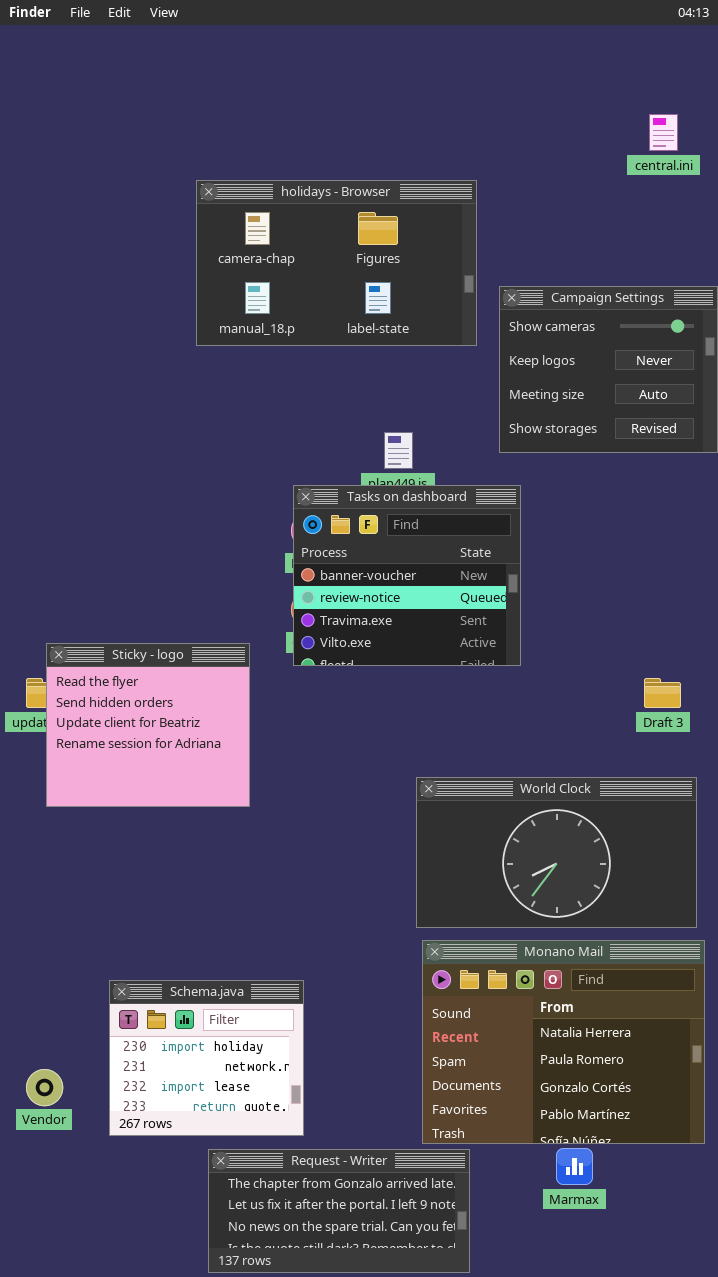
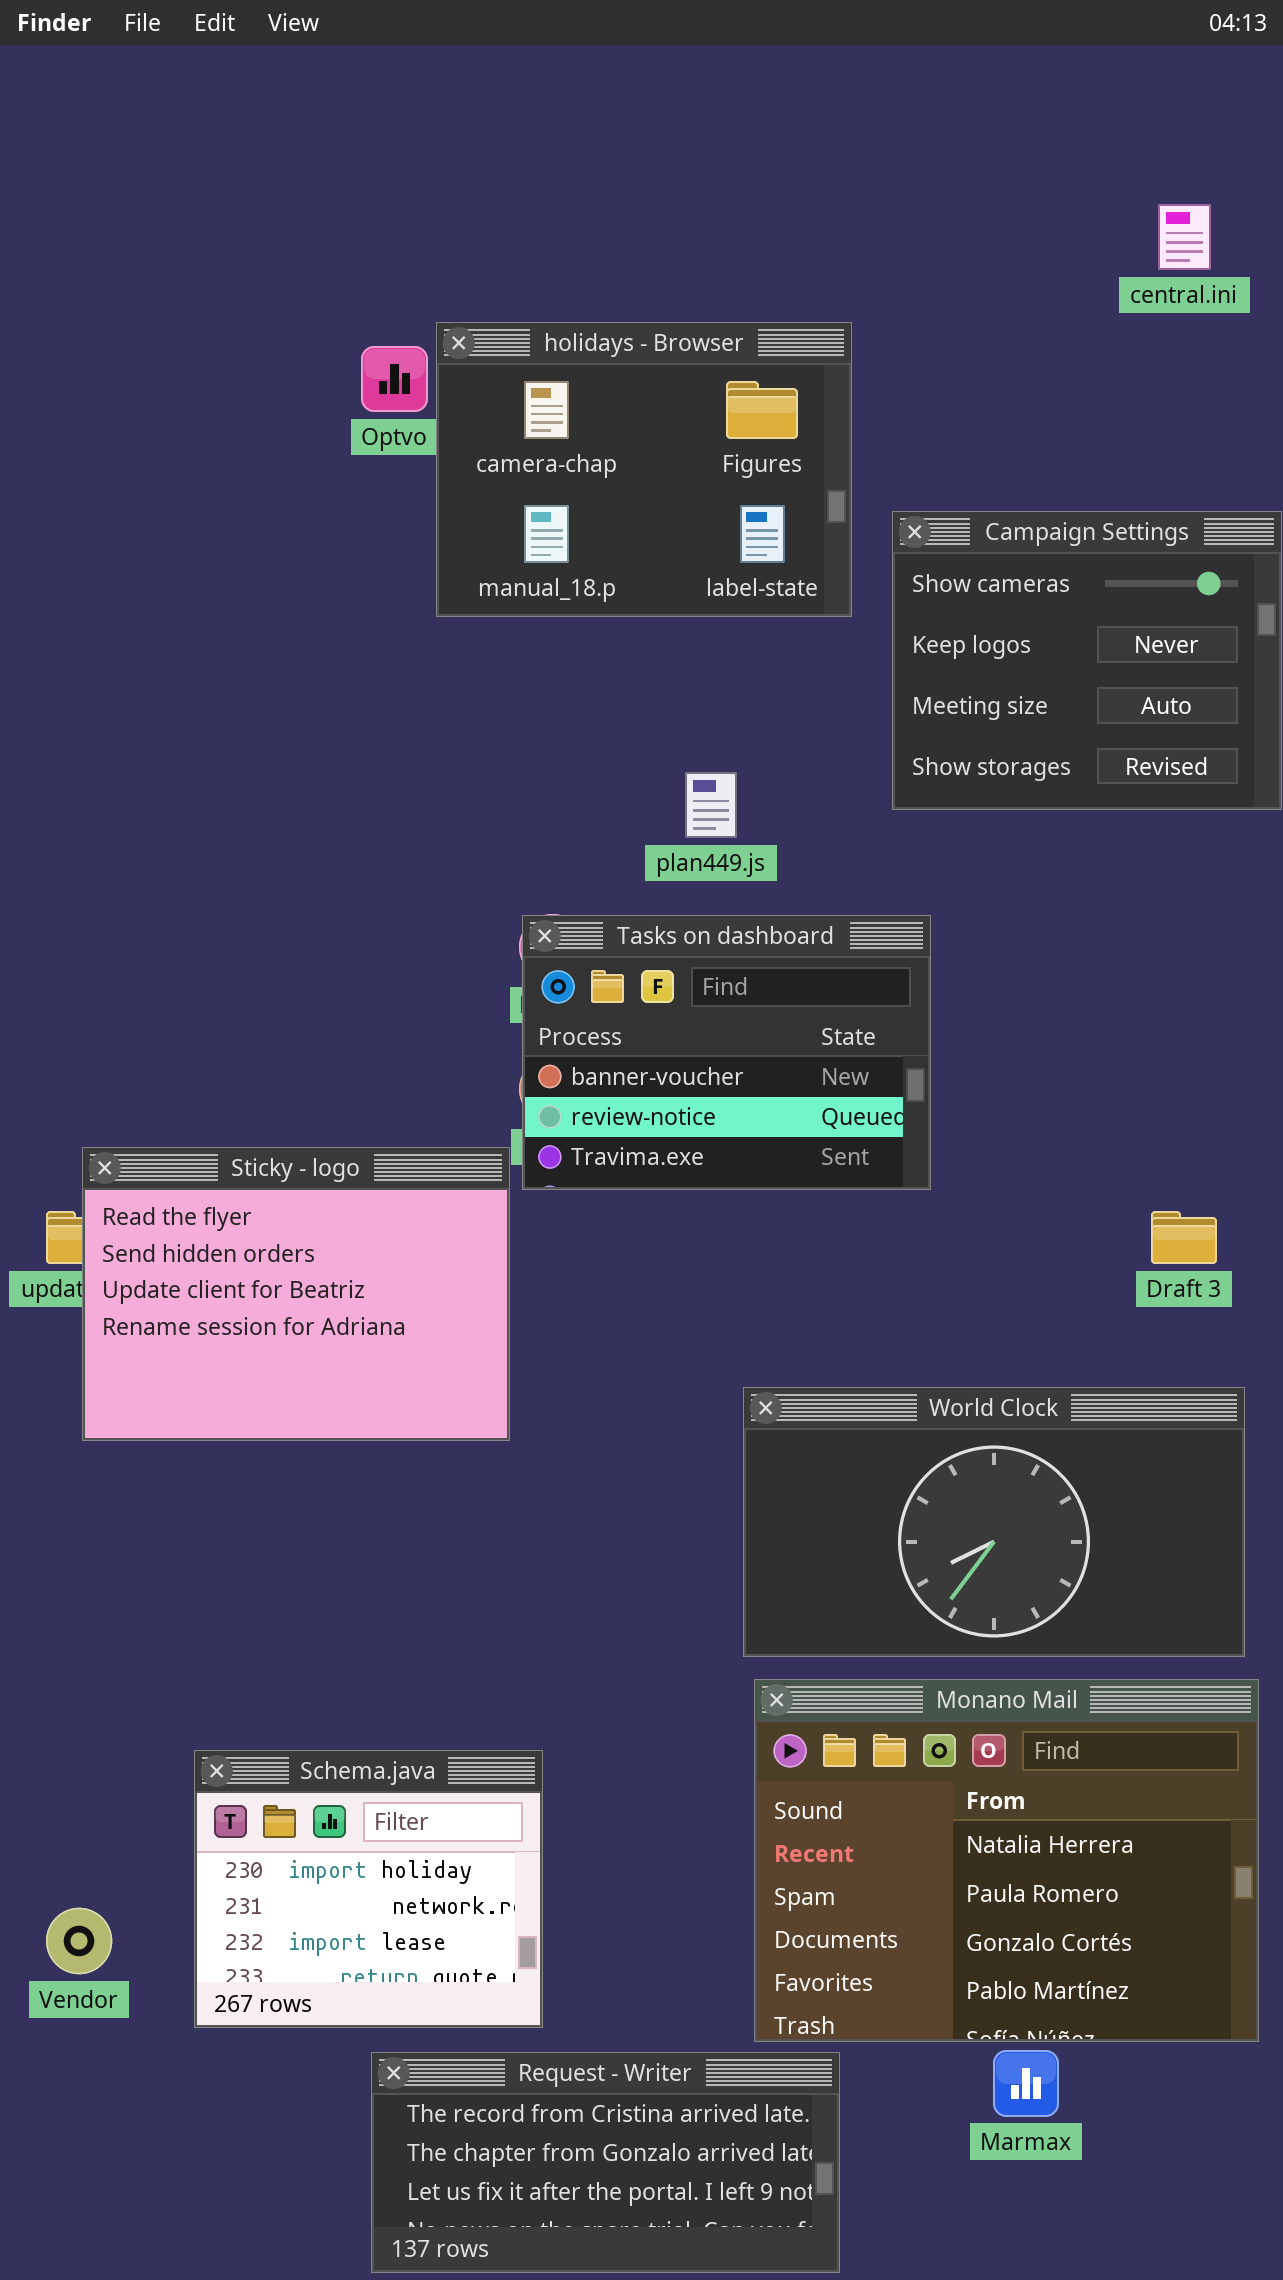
holidays - Browser: [196,180,477,346] -> [436,322,852,617], resized
Tasks on dashboard: [293,485,521,666] -> [522,915,931,1190], resized
Sticky - logo: [46,643,250,807] -> [82,1147,510,1441], resized
Request - Writer: [208,1149,470,1273] -> [371,2052,840,2273], scrolled up 1 row

